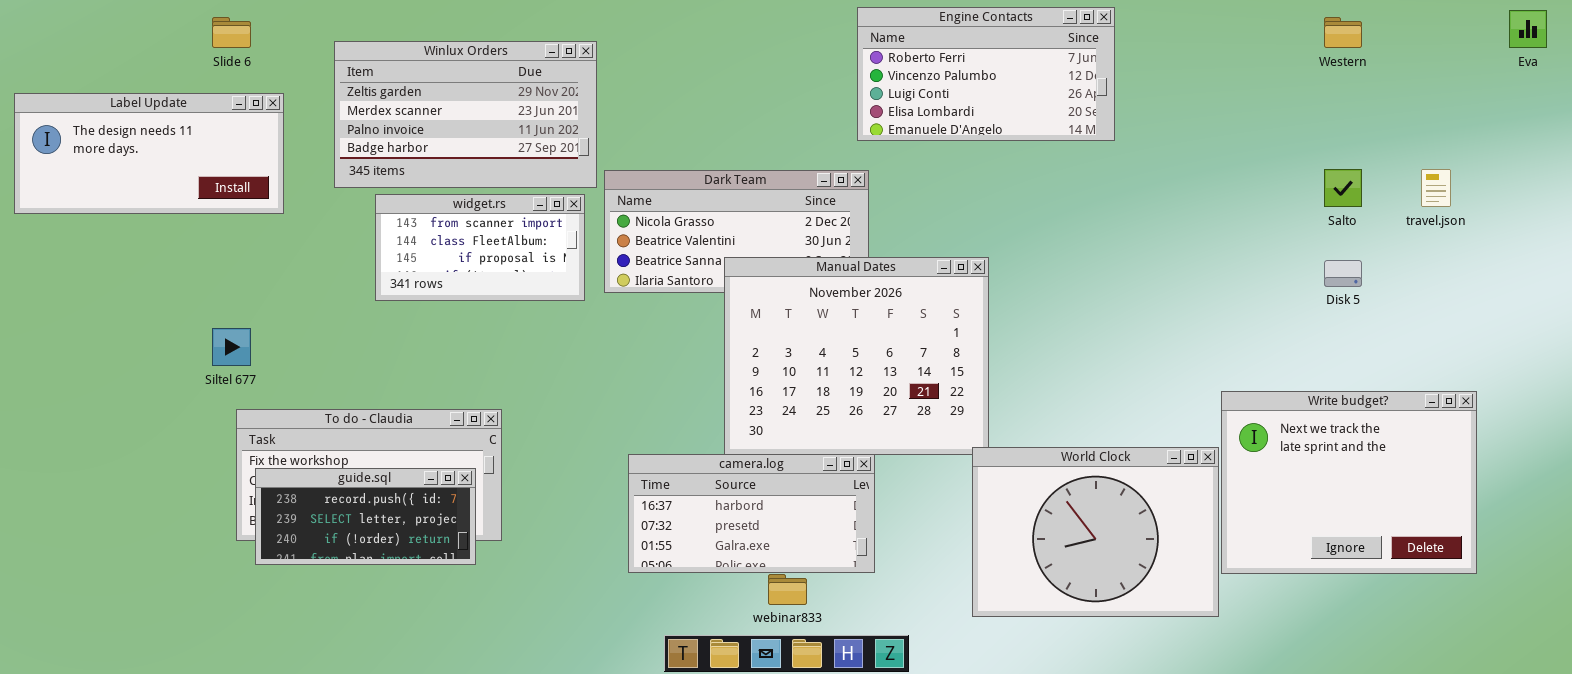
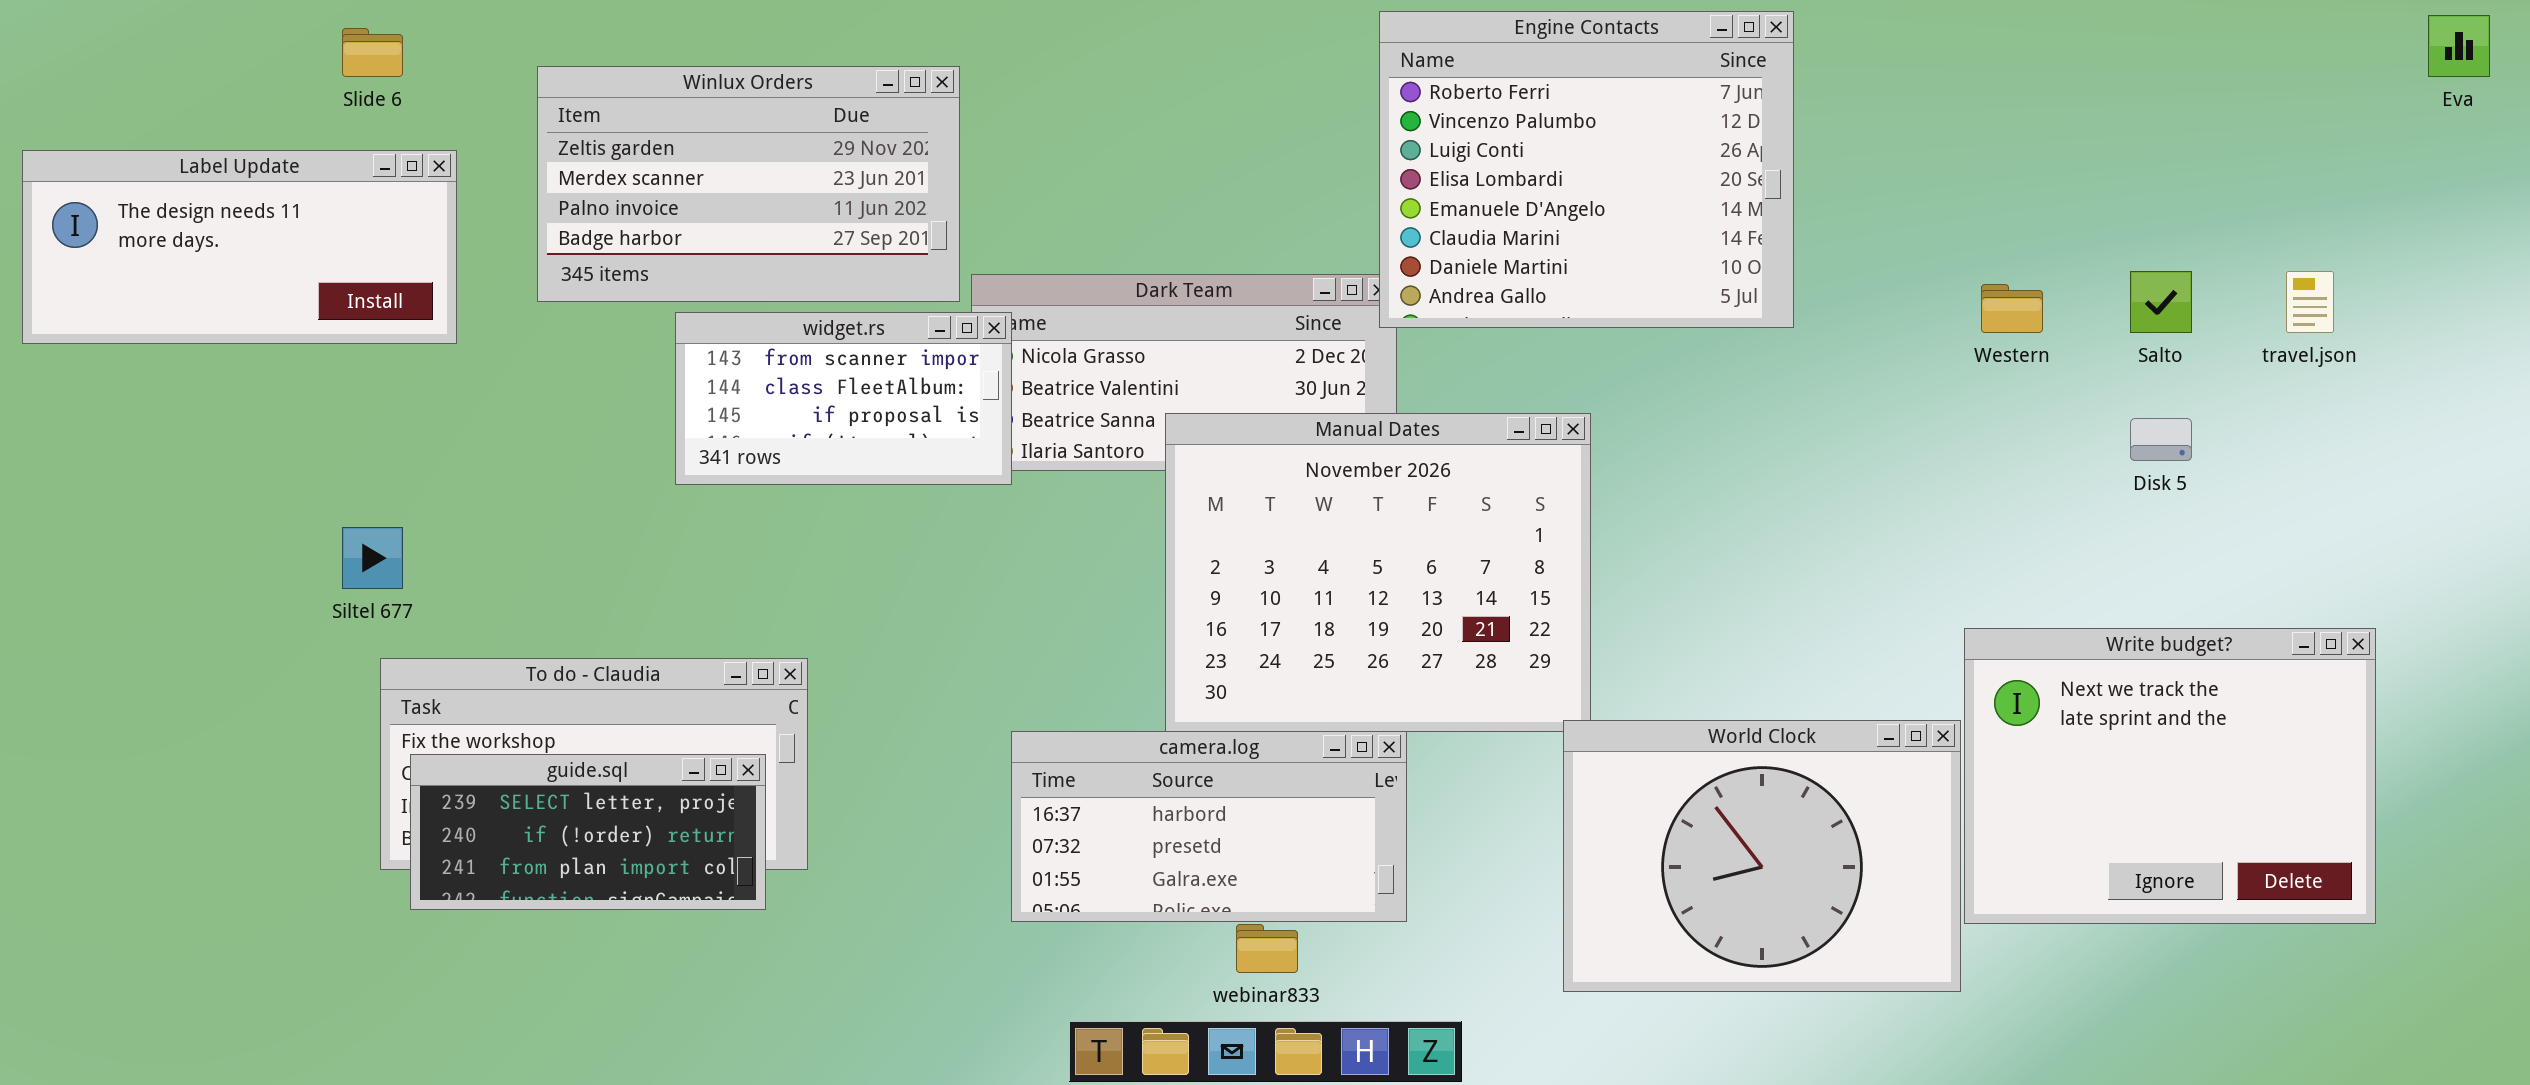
Engine Contacts: [857,7,1115,141] -> [1379,11,1794,328], resized
Western: [1324,17,1362,48] -> [1981,284,2043,333], moved
widget.rs: [375,194,585,301] -> [675,312,1012,485], moved
guide.sql: [255,468,476,565] -> [410,754,766,910], scrolled down 1 row

